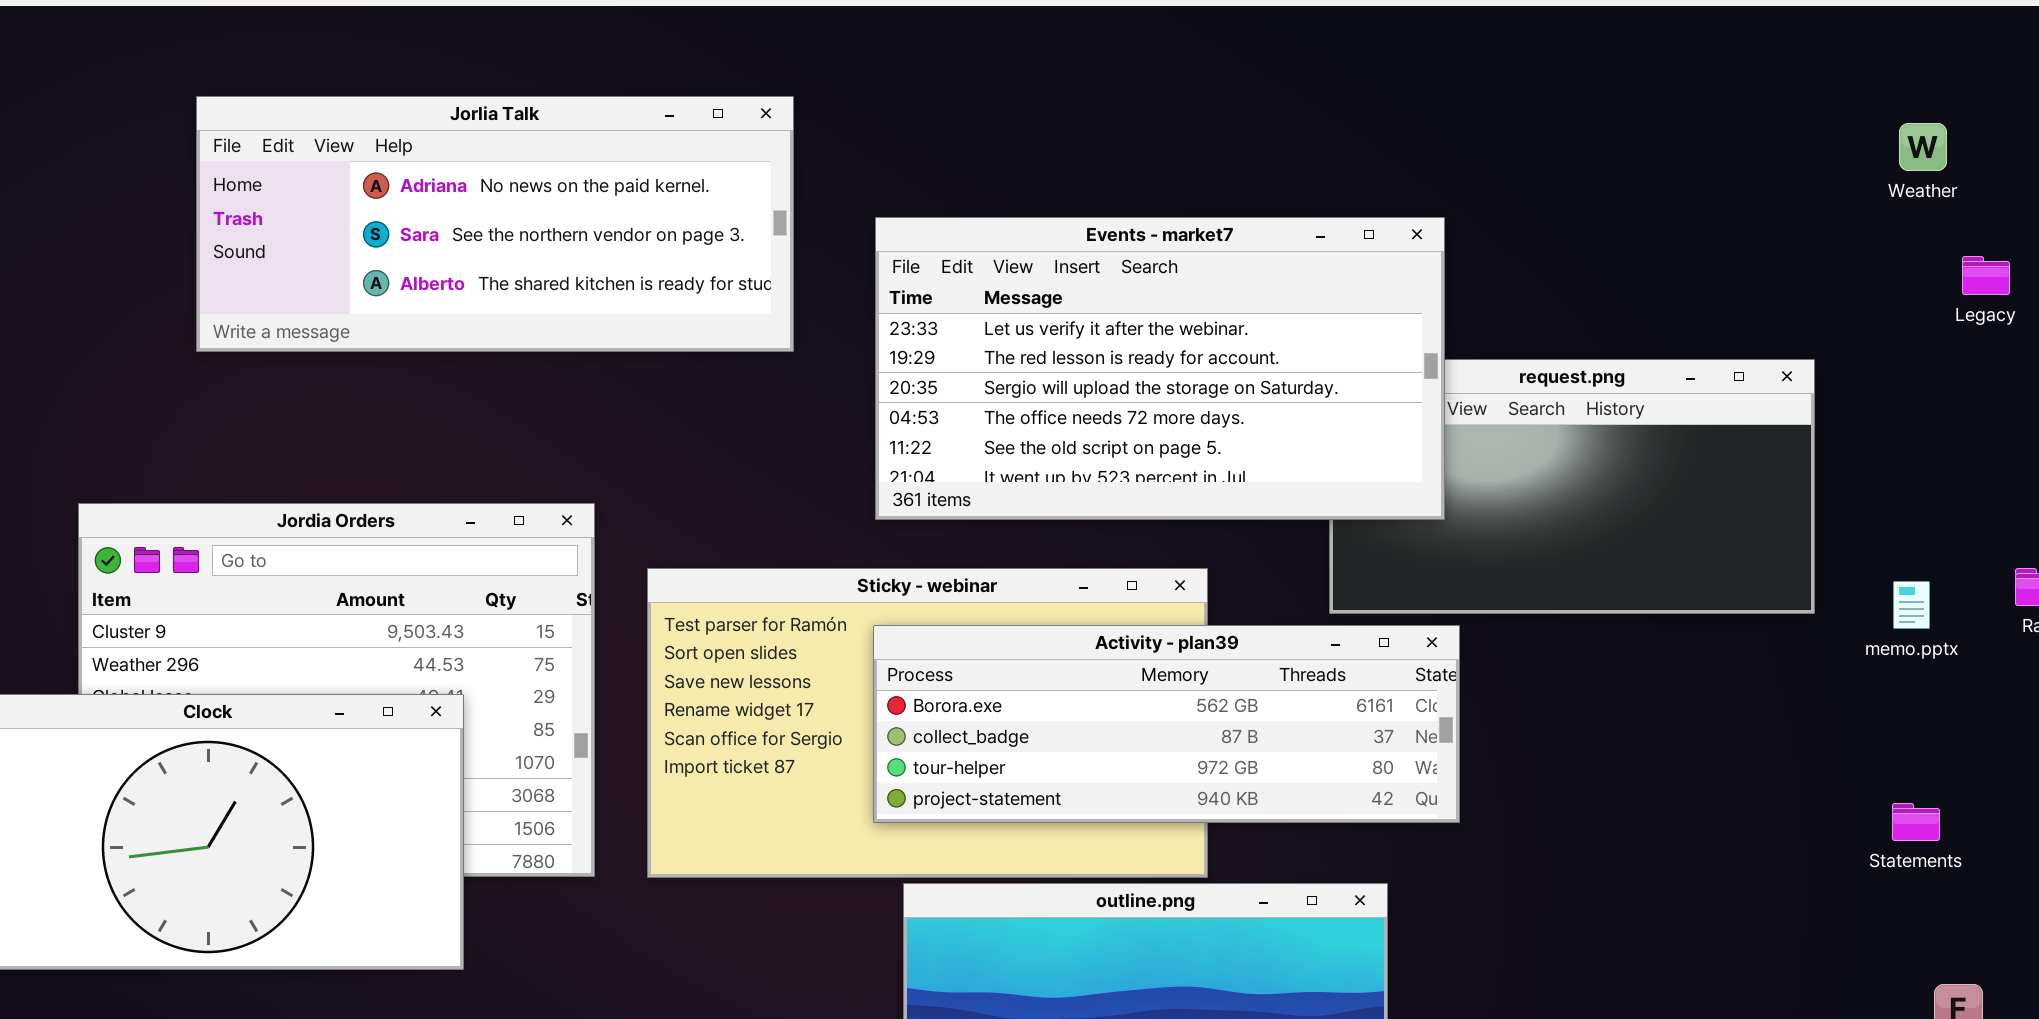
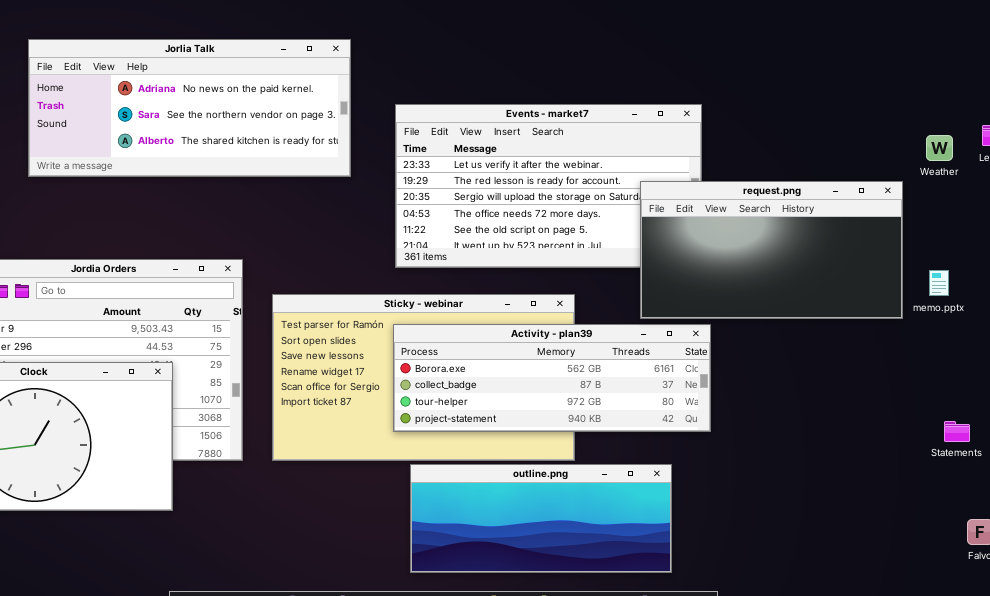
Weather: [1899,123,1947,171] -> [926,135,953,161], moved
request.png: [1329,359,1815,614] -> [640,181,903,319], raised
memo.pptx: [1893,581,1930,629] -> [929,270,949,296], moved

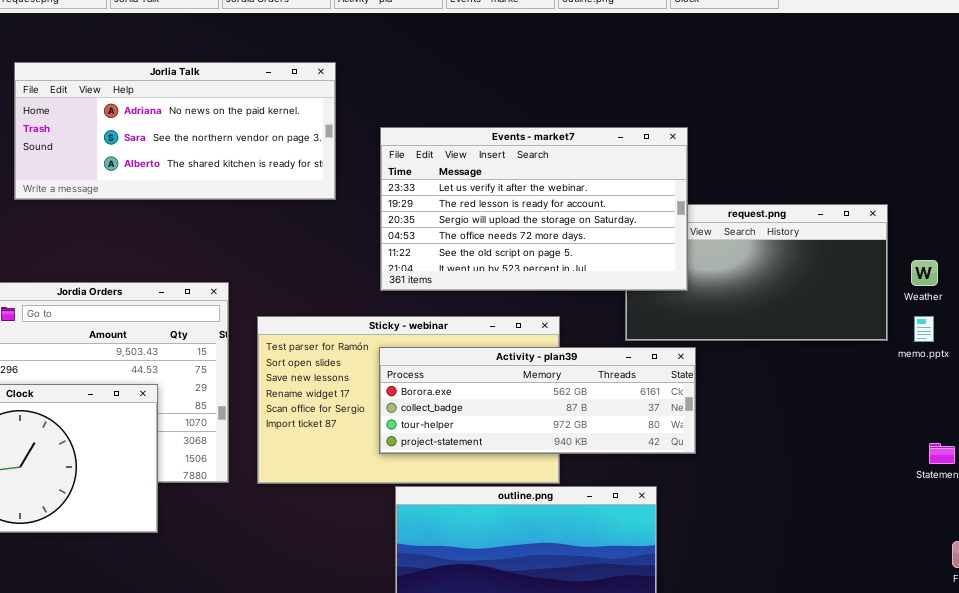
Events - market7: [395,104,702,268] -> [380,127,688,291], raised
Weather: [926,135,953,161] -> [911,260,938,286], moved
memo.pptx: [929,270,949,296] -> [914,316,934,342], moved

